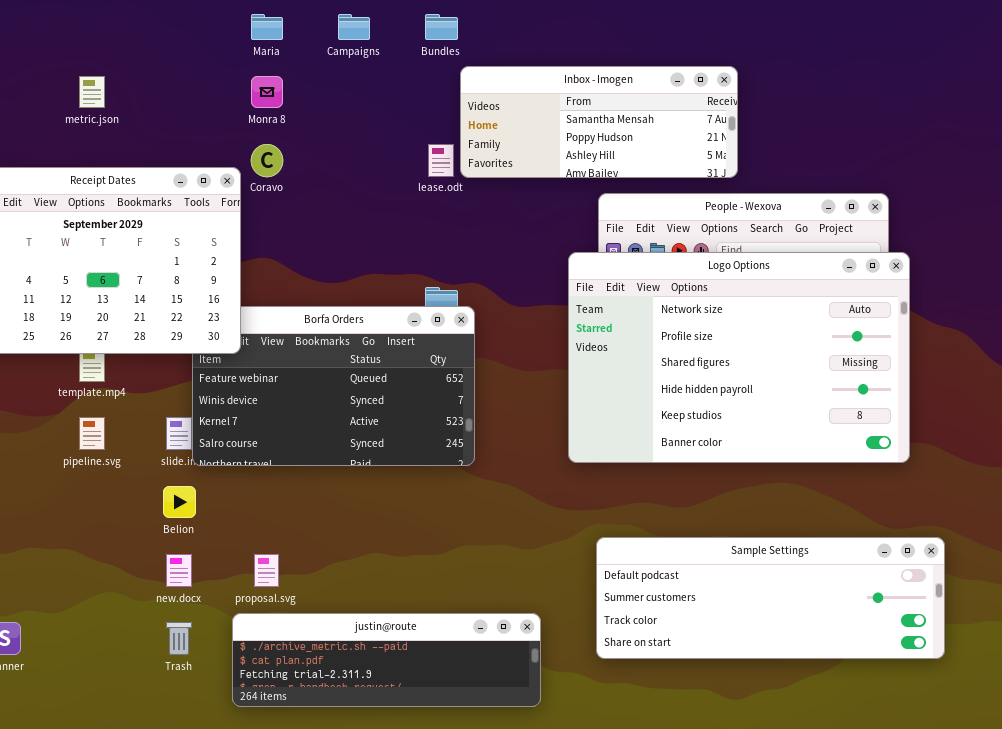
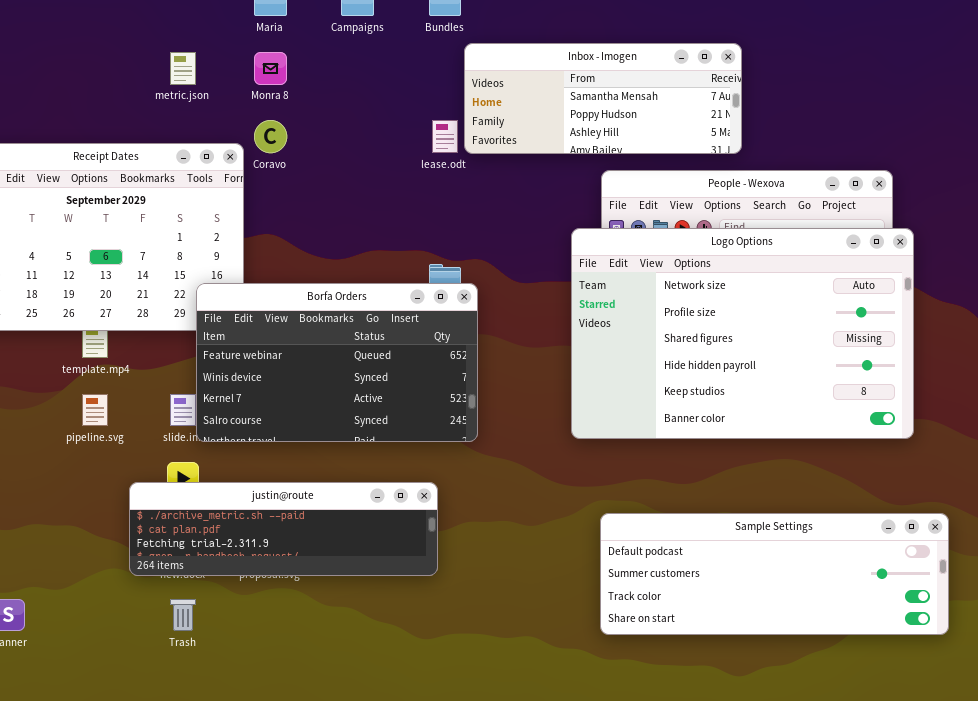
metric.json: [79,76,105,108] -> [170,52,196,85], moved
Borfa Orders: [192,306,475,466] -> [196,283,478,442], raised
justin@route: [232,613,541,707] -> [129,482,438,576], moved

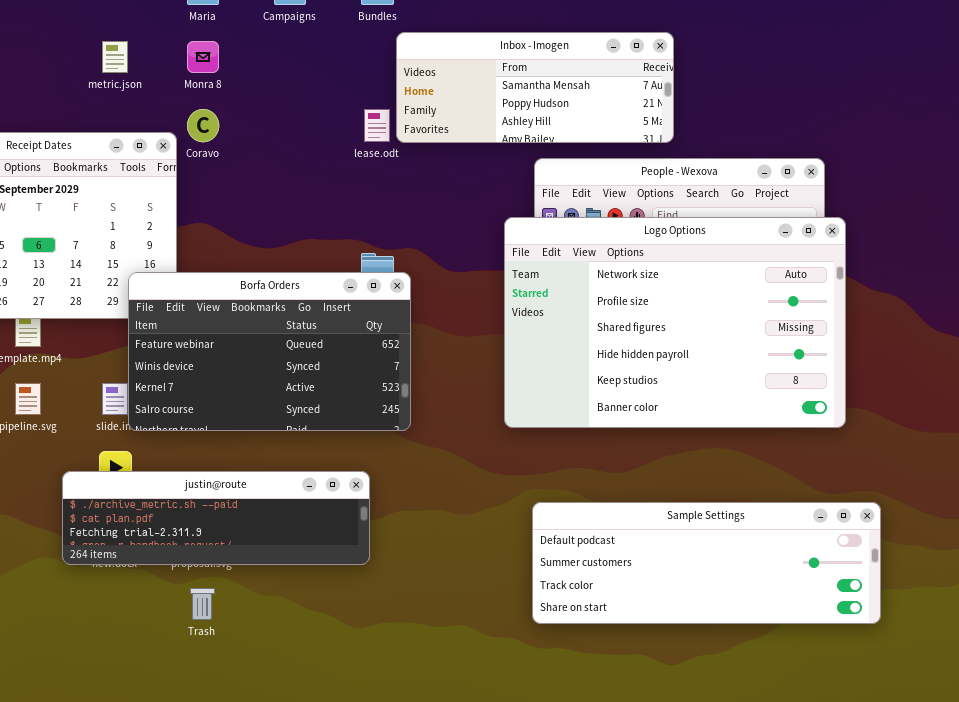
Trash: [170,599,196,631] -> [190,588,215,620], moved

